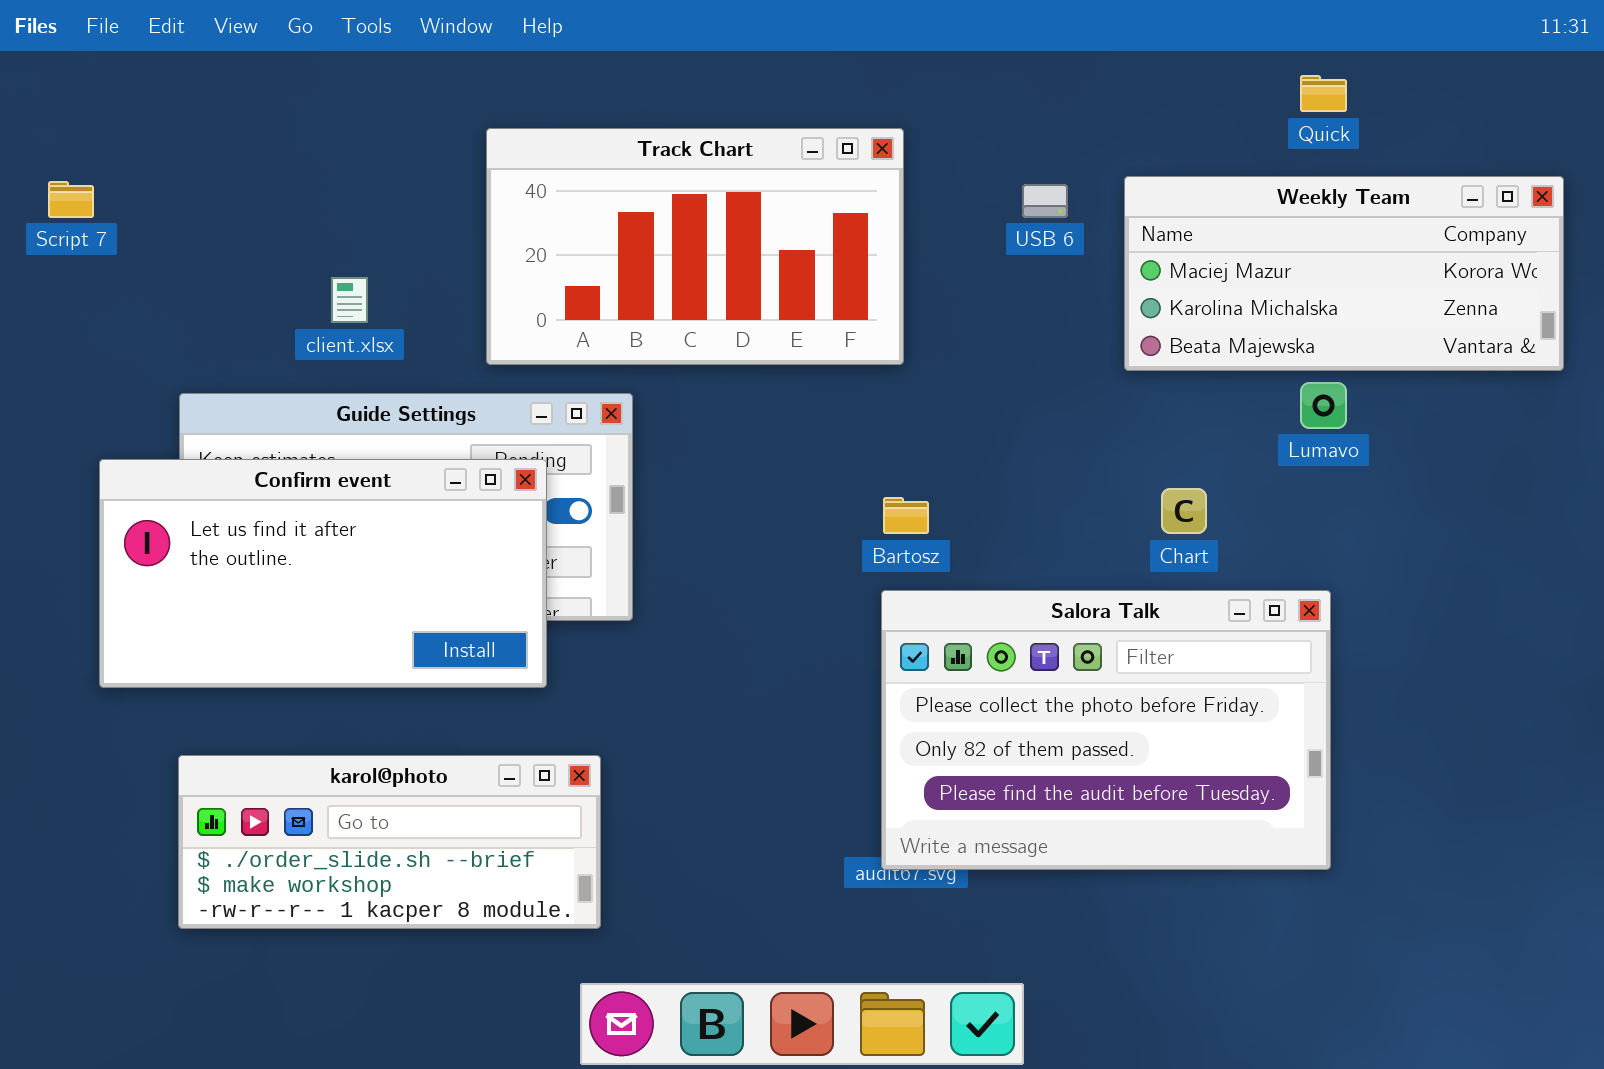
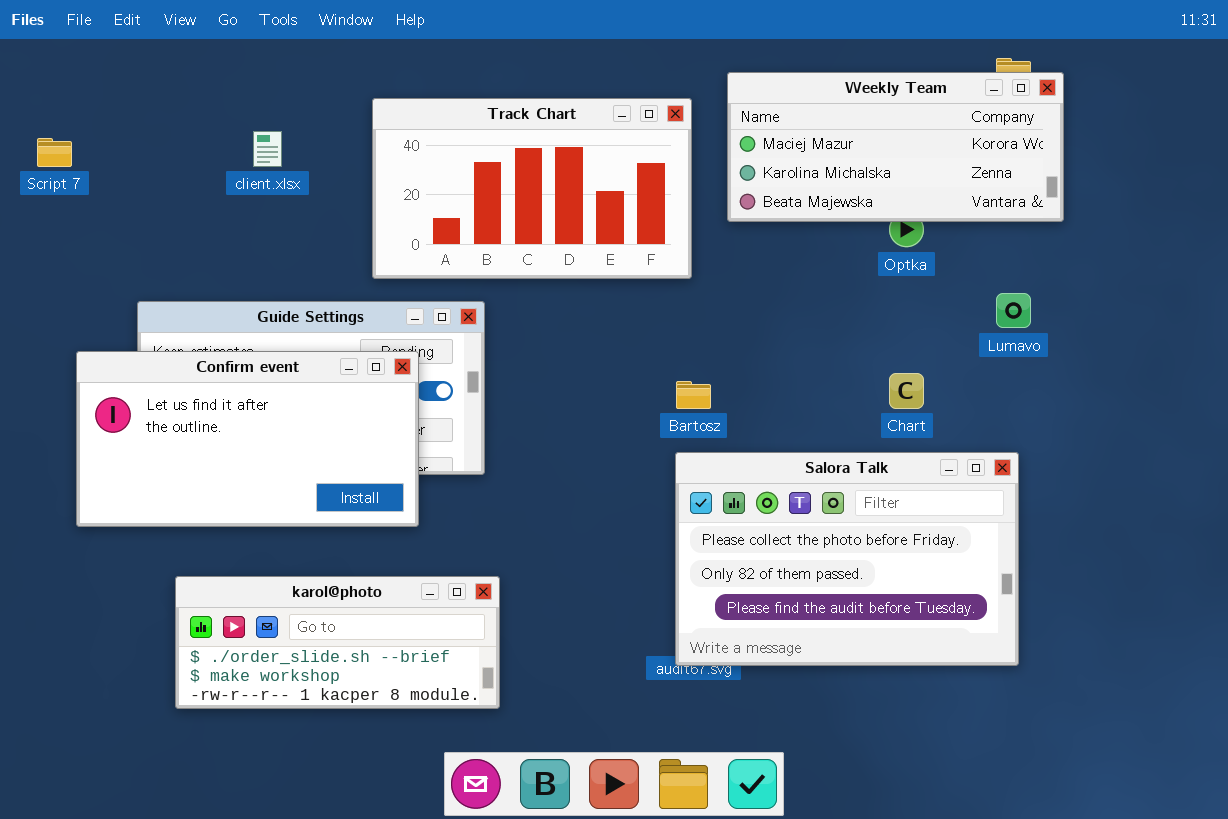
Weekly Team: [1124,176,1564,371] -> [727,72,1064,222], moved
client.xlsx: [331,277,368,323] -> [253,131,282,167], moved
karol@photo: [178,755,601,929] -> [175,576,500,709], moved

